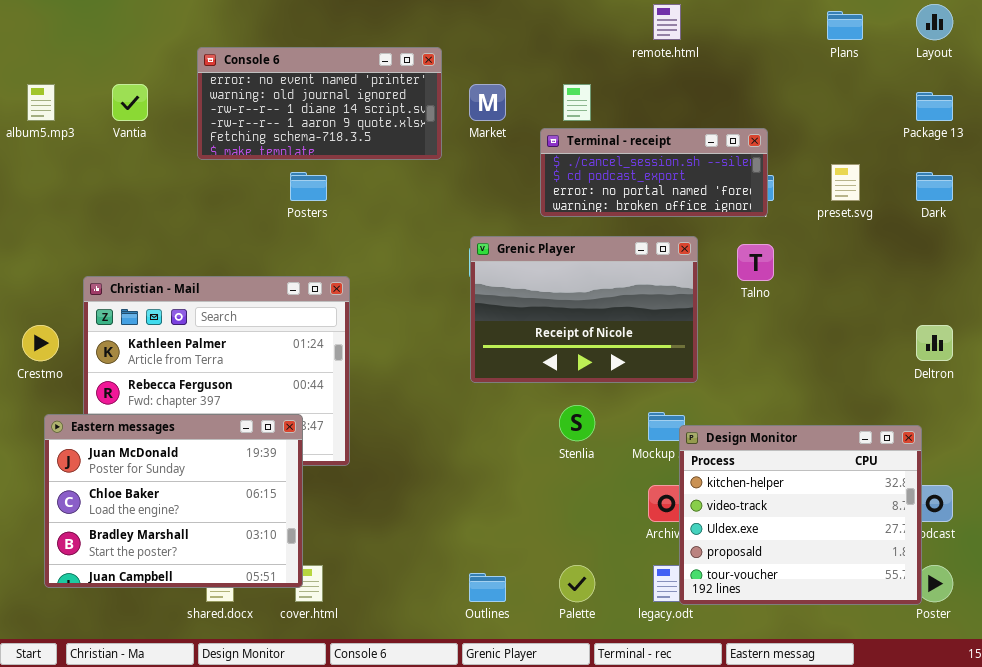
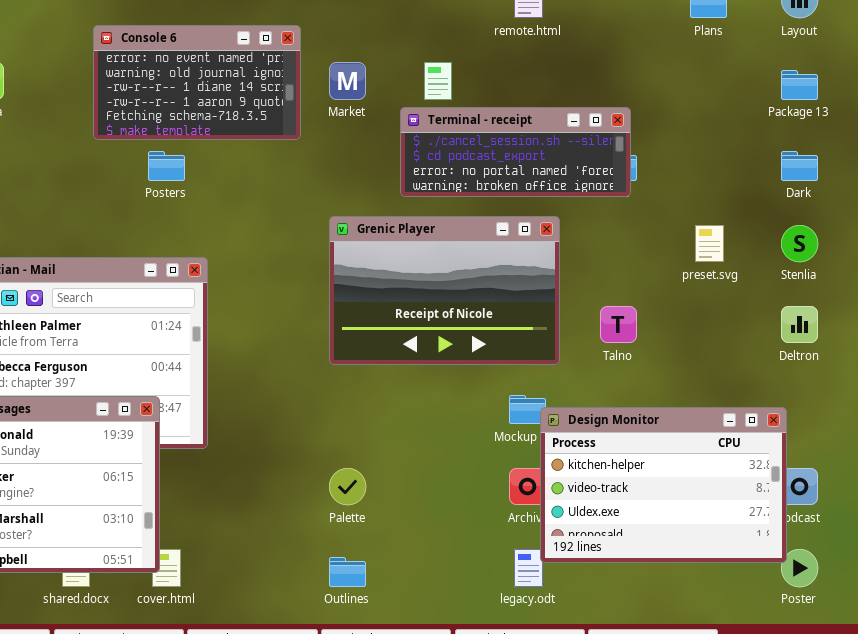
Console 6: [197,47,442,160] -> [93,25,301,140], resized
preset.svg: [831,164,860,201] -> [695,225,724,262], moved
Talno: [737,244,774,281] -> [600,306,637,343], moved
Stenlia: [559,405,595,441] -> [781,225,818,262], moved
Design Monitor: [679,425,922,605] -> [540,407,787,563], resized
Palette: [559,565,595,602] -> [329,468,366,505], moved

